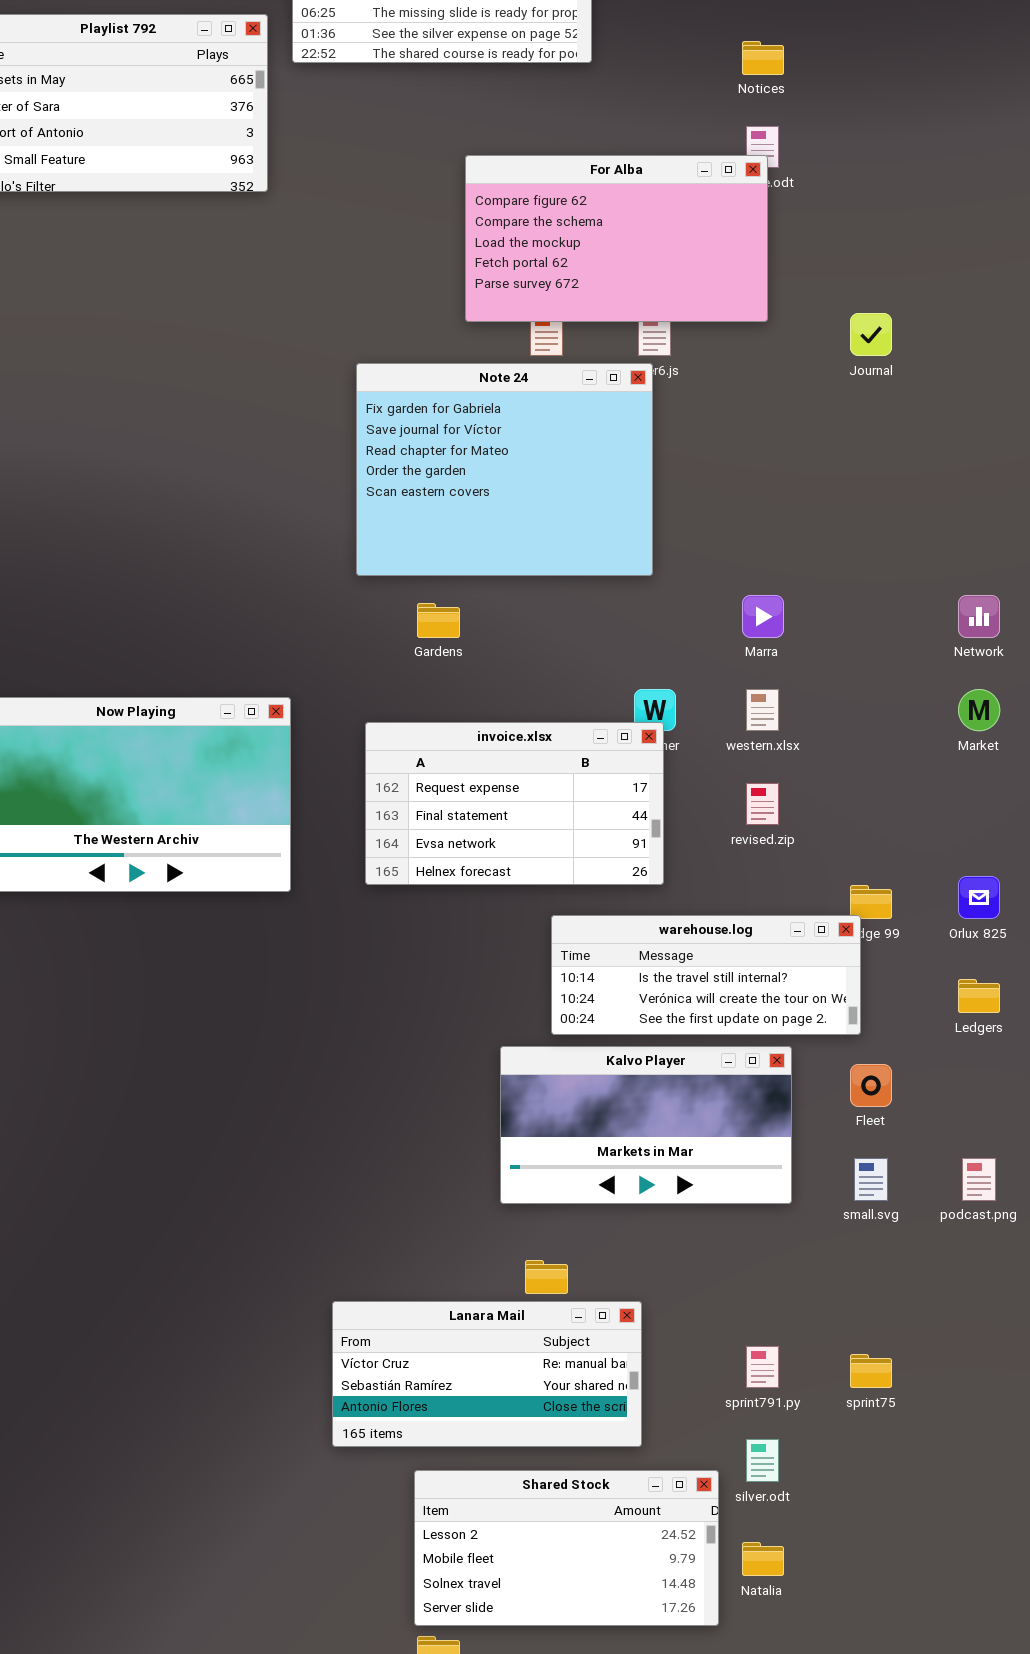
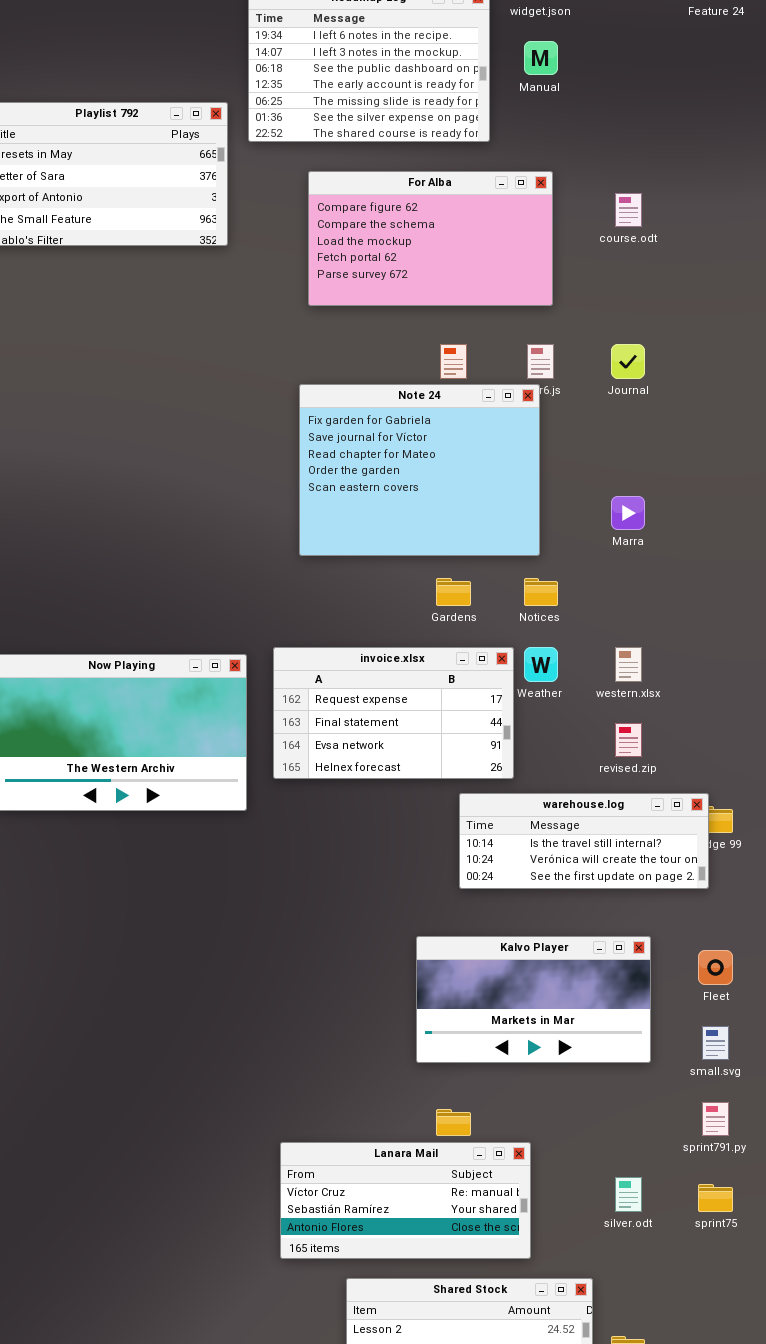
Notices: [742,41,784,75] -> [524,578,558,606], moved
For Alba: [465,155,768,322] -> [308,171,553,306], moved
Journal: [850,313,892,356] -> [611,344,645,379], moved
Marra: [742,595,784,638] -> [611,496,645,530], moved
Gardens: [417,603,460,638] -> [436,578,471,606], moved
invoice.xlsx: [365,722,664,885] -> [273,647,514,779], moved
warehouse.log: [551,915,861,1035] -> [459,793,709,889], moved
sprint791.py: [746,1346,779,1388] -> [702,1102,729,1136], moved
silver.odt: [746,1439,779,1482] -> [615,1177,642,1212], moved

